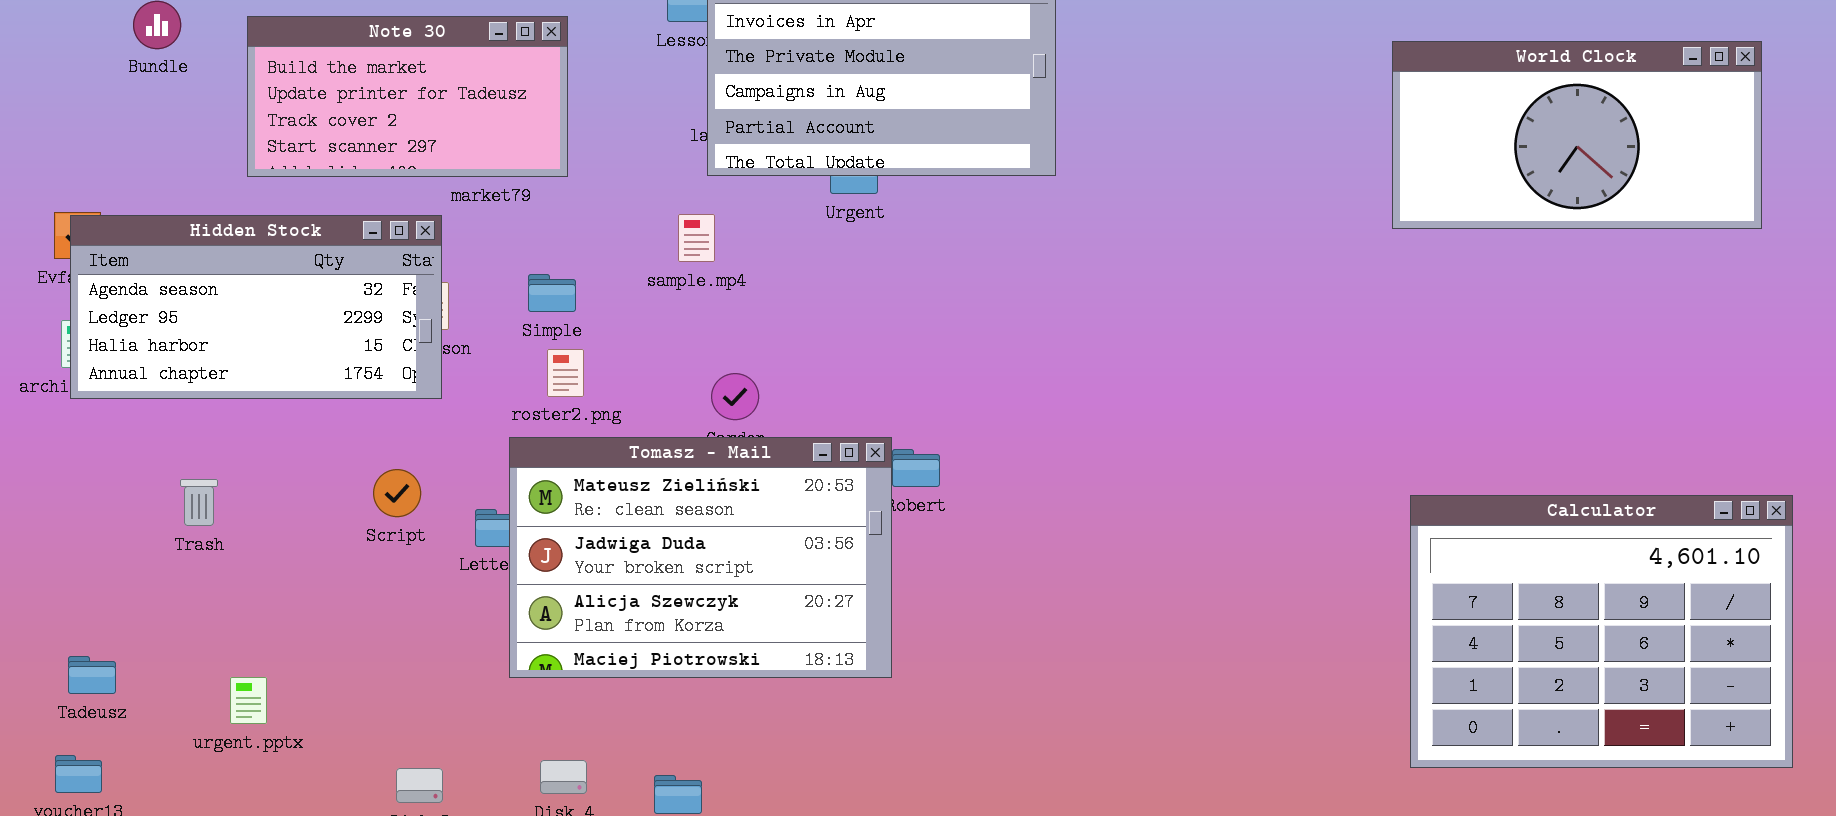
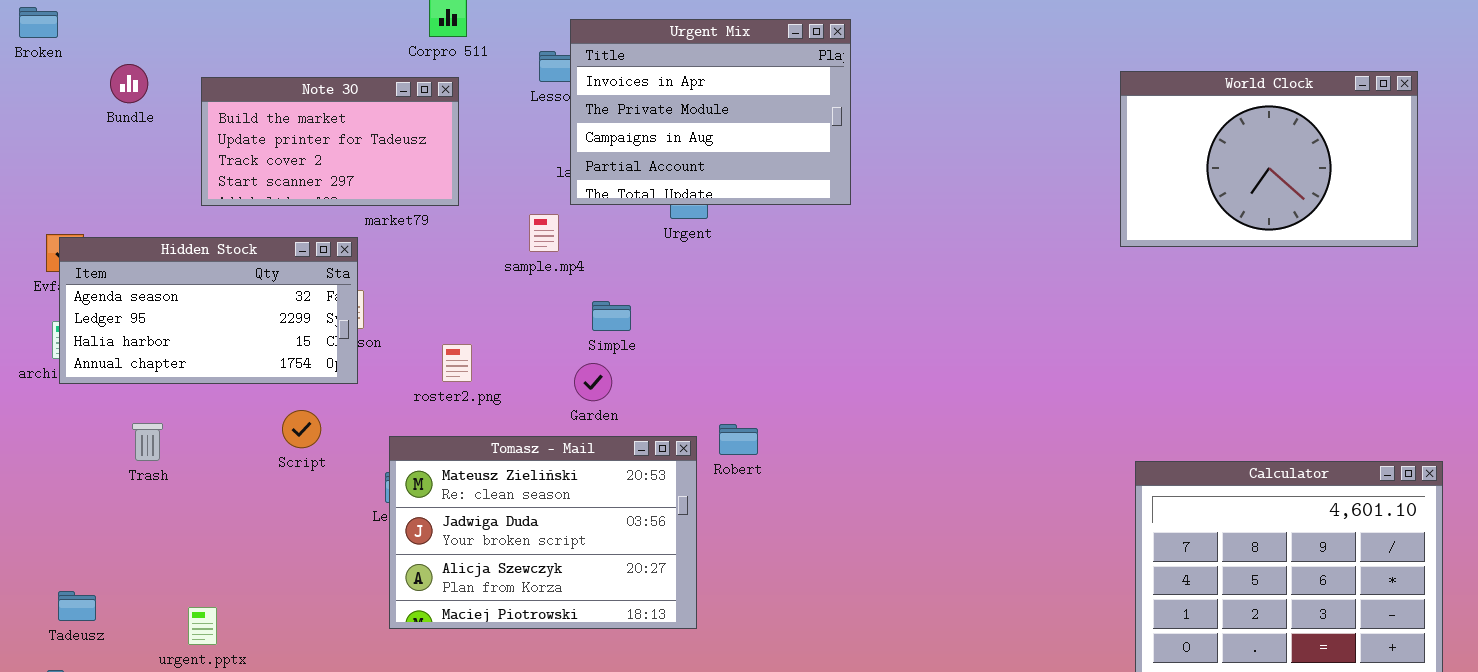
World Clock: [1392,41,1762,229] -> [1120,71,1418,247], resized
sample.mp4: [678,214,715,262] -> [529,214,559,252], moved
Simple: [528,274,576,312] -> [592,301,631,331], moved
Tomasz - Mail: [509,437,892,678] -> [389,436,697,629], moved
Script: [373,469,421,517] -> [282,410,321,448], moved
Trash: [180,479,218,526] -> [132,423,163,461], moved

